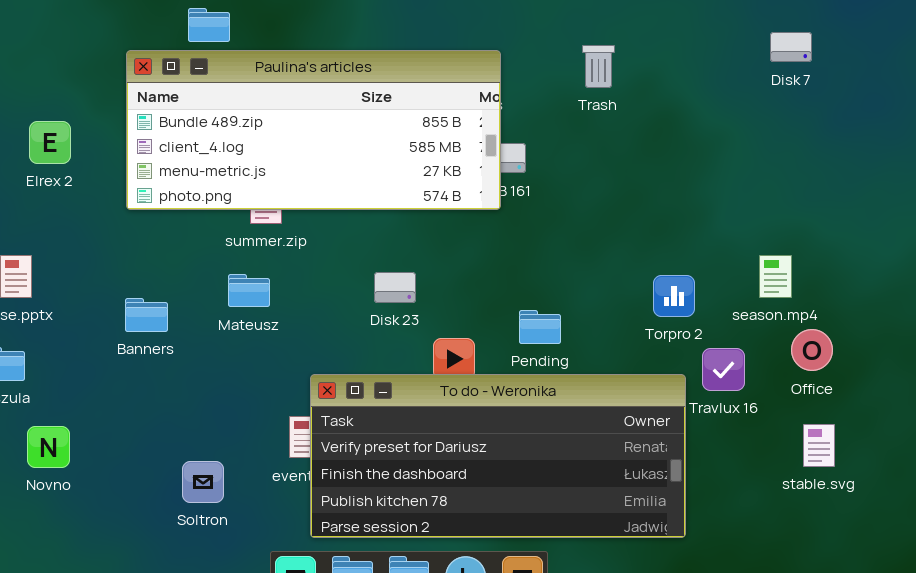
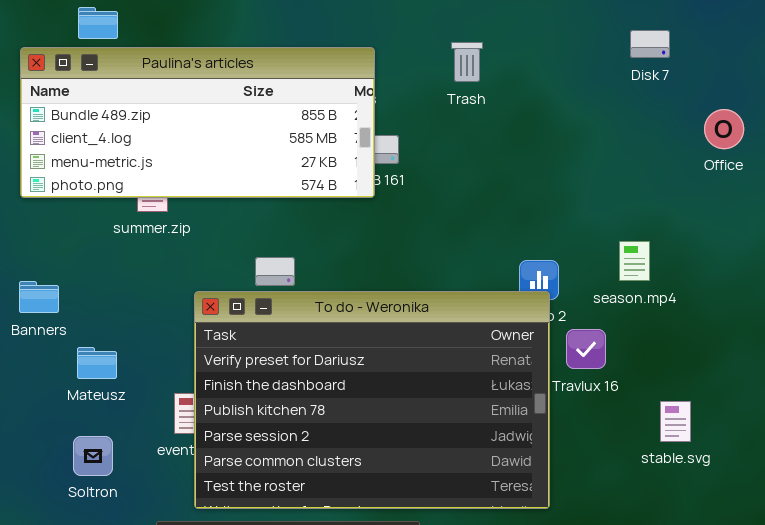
Mateusz: [228,274,270,307] -> [77,347,117,379], moved
Office: [791,329,833,371] -> [704,109,744,149], moved
To do - Weronika: [310,374,686,538] -> [194,291,550,509], resized

